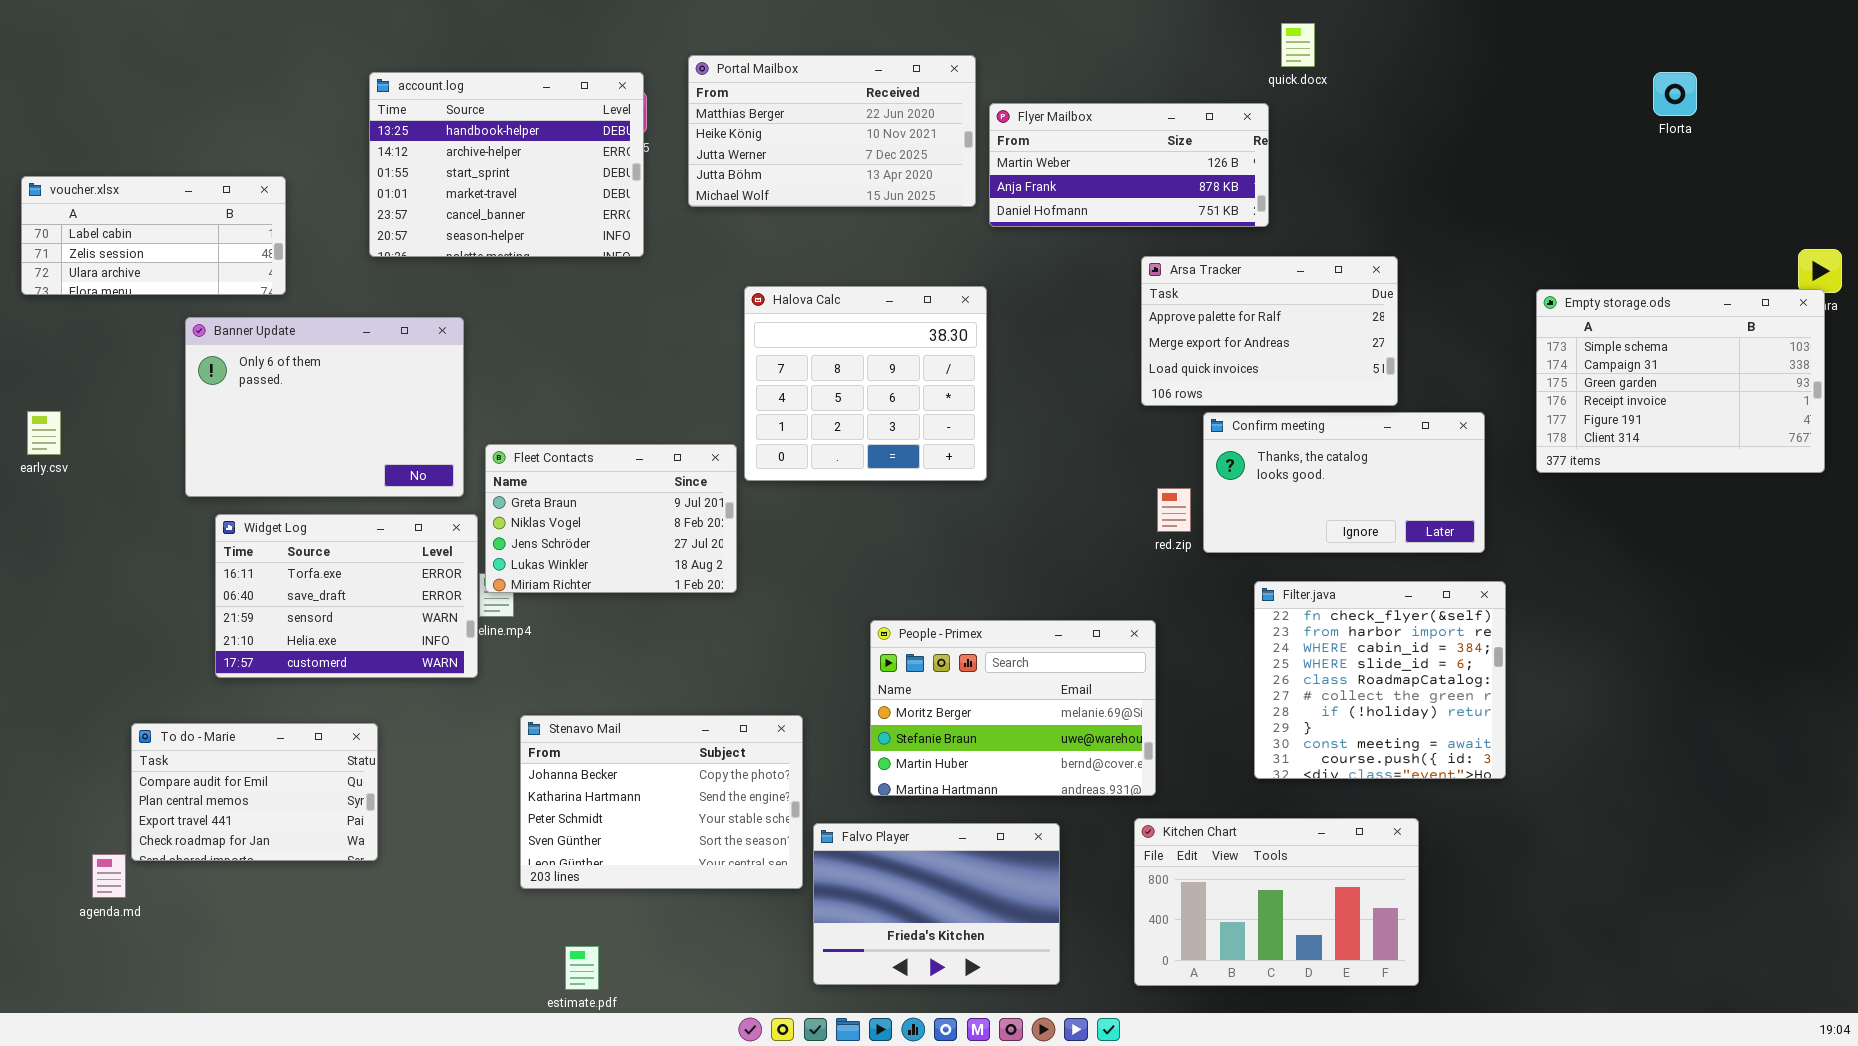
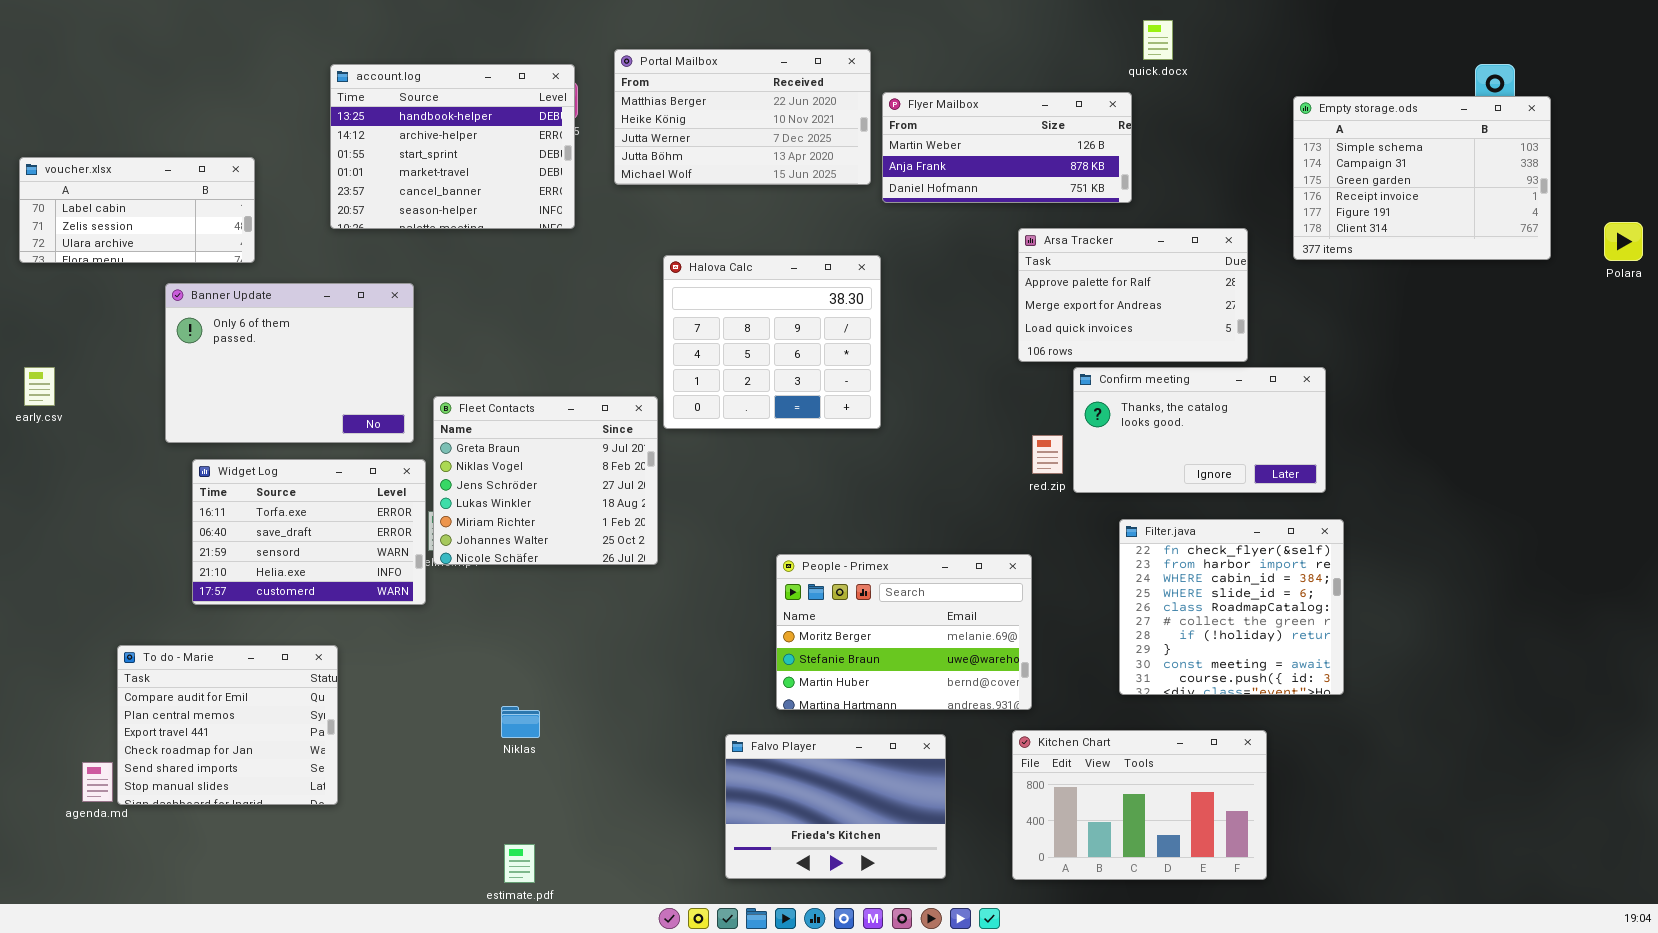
Empty storage.ods: [1536,289,1825,473] -> [1293,96,1551,260], moved
Fleet Contacts: [485,444,737,593] -> [433,396,658,565], resized
Stenavo Mail: [520,715,803,889] -> none, closed
To do - Marie: [131,723,378,861] -> [117,645,338,805], resized

